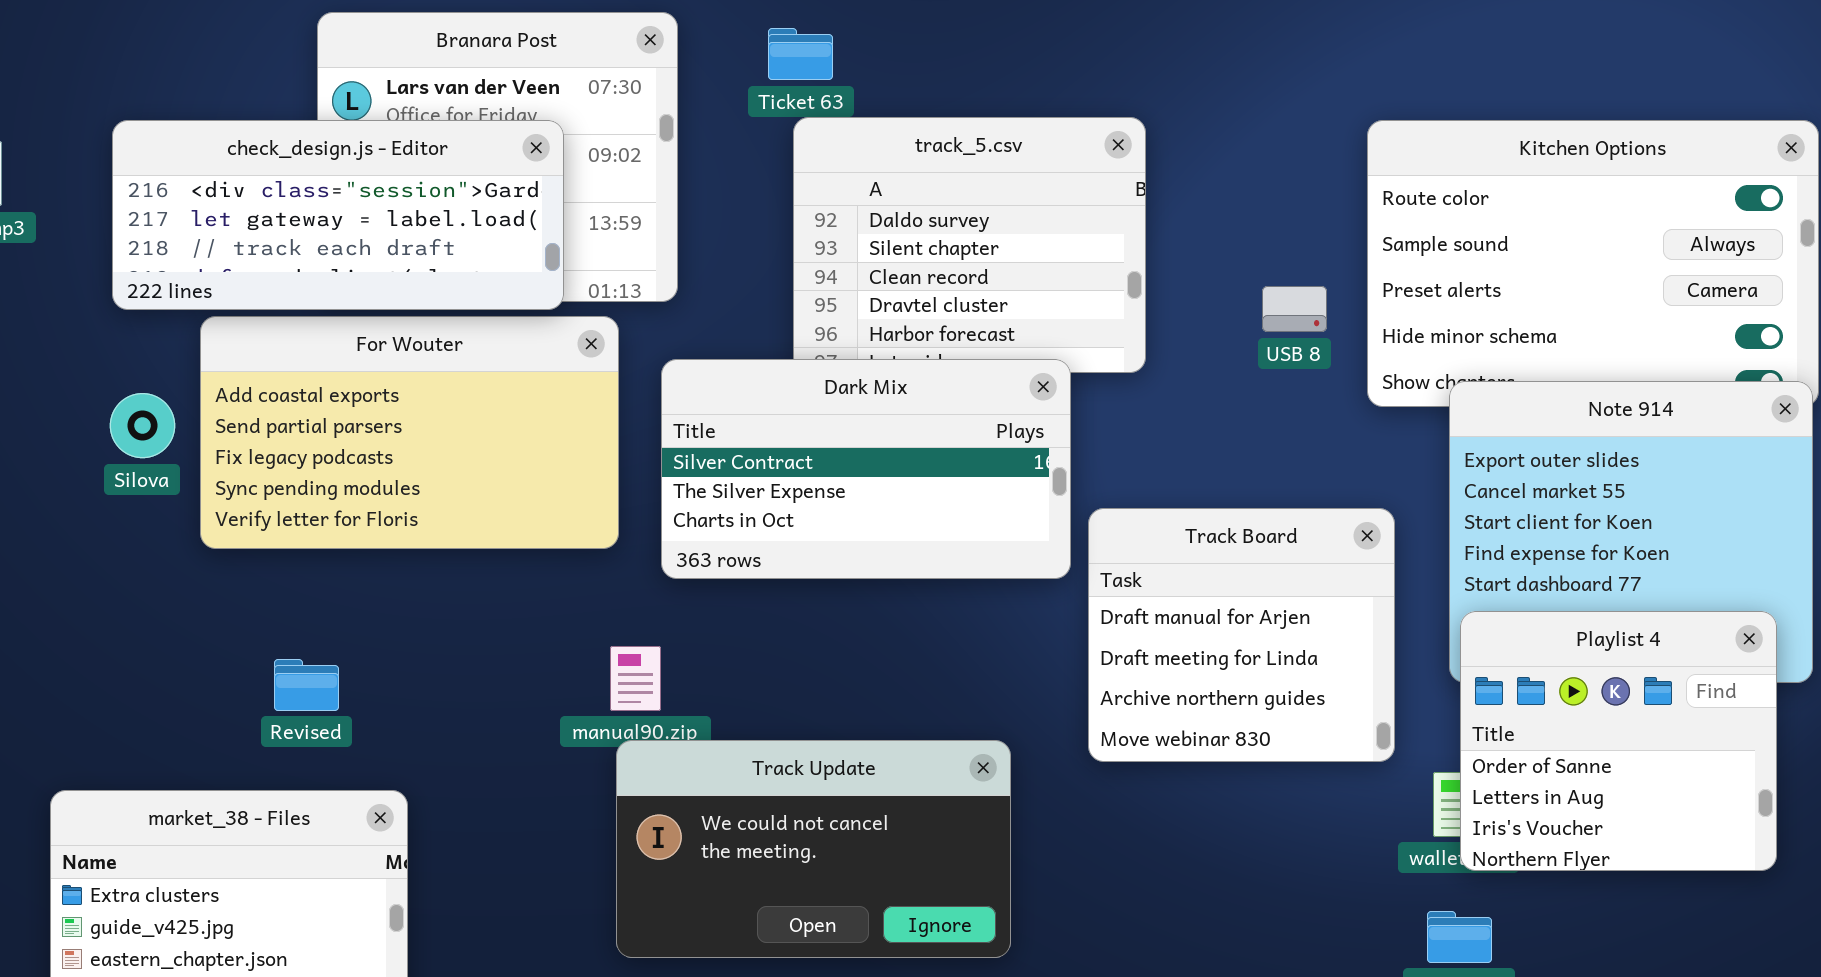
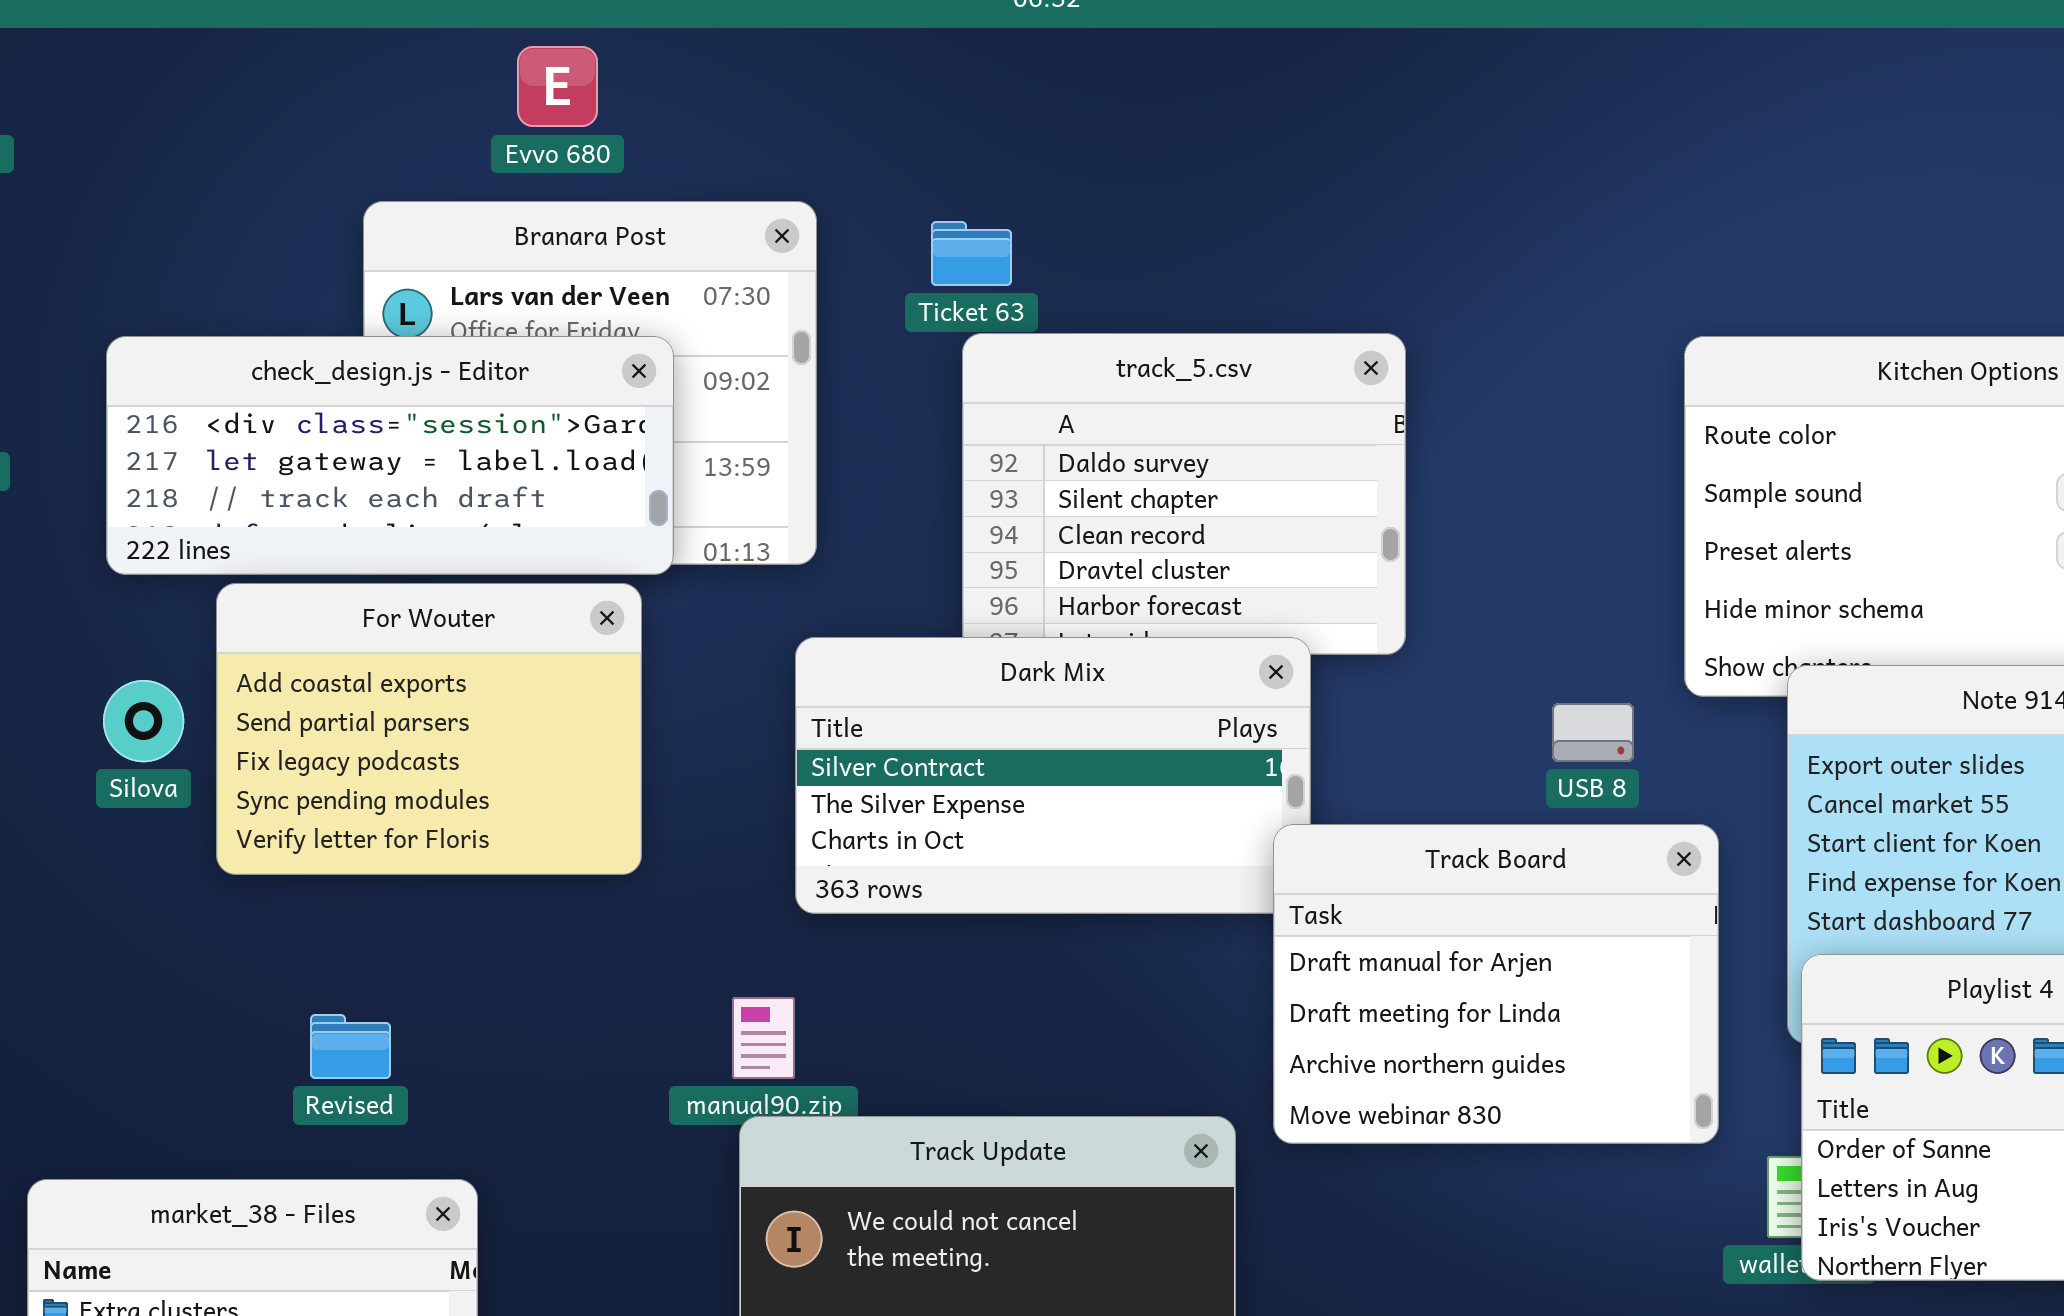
USB 8: [1262,286,1327,332] -> [1552,703,1634,762], moved
For Wouter: [200,316,619,549] -> [216,583,642,875], resized
Track Board: [1088,508,1395,762] -> [1273,824,1719,1144], resized

